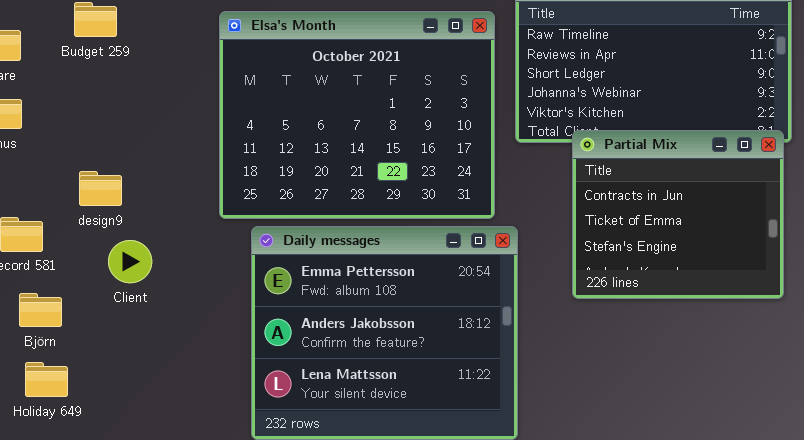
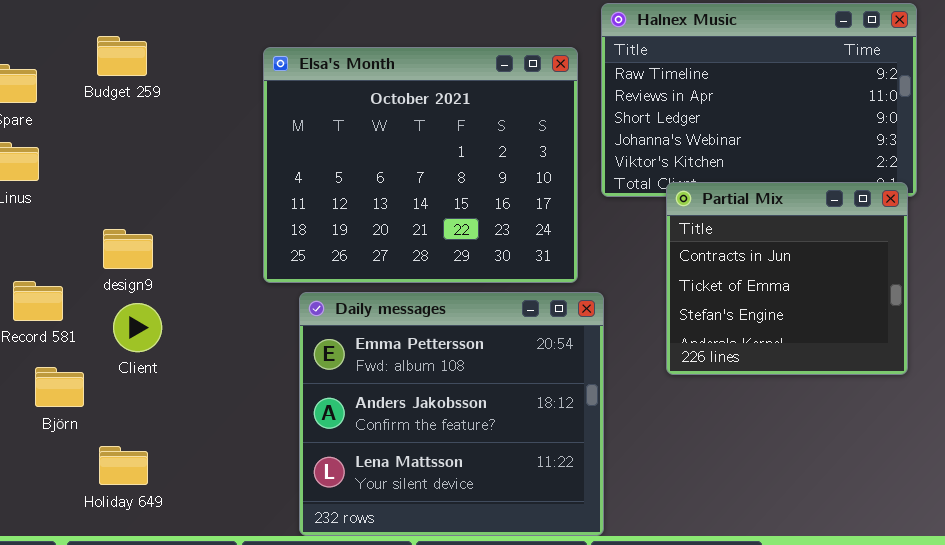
Client: [108,240,152,283] -> [113,303,162,352], moved
Holiday 649: [25,362,68,397] -> [99,446,148,485], moved

